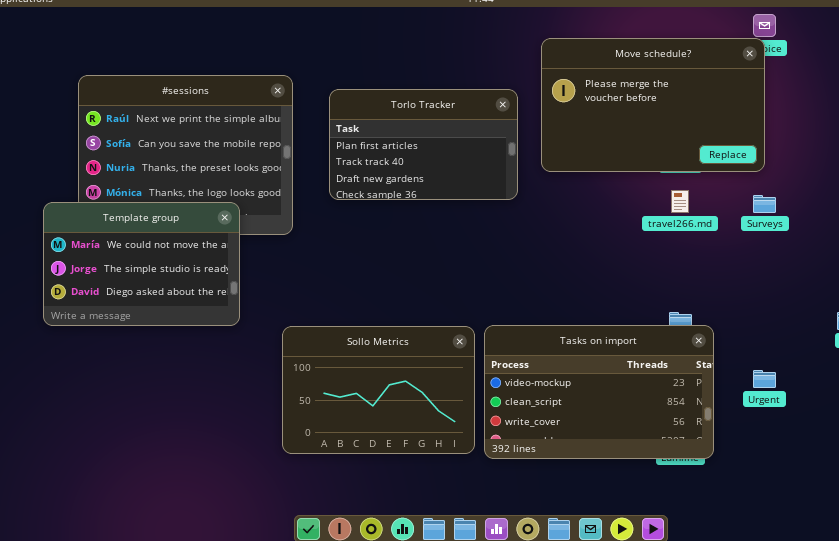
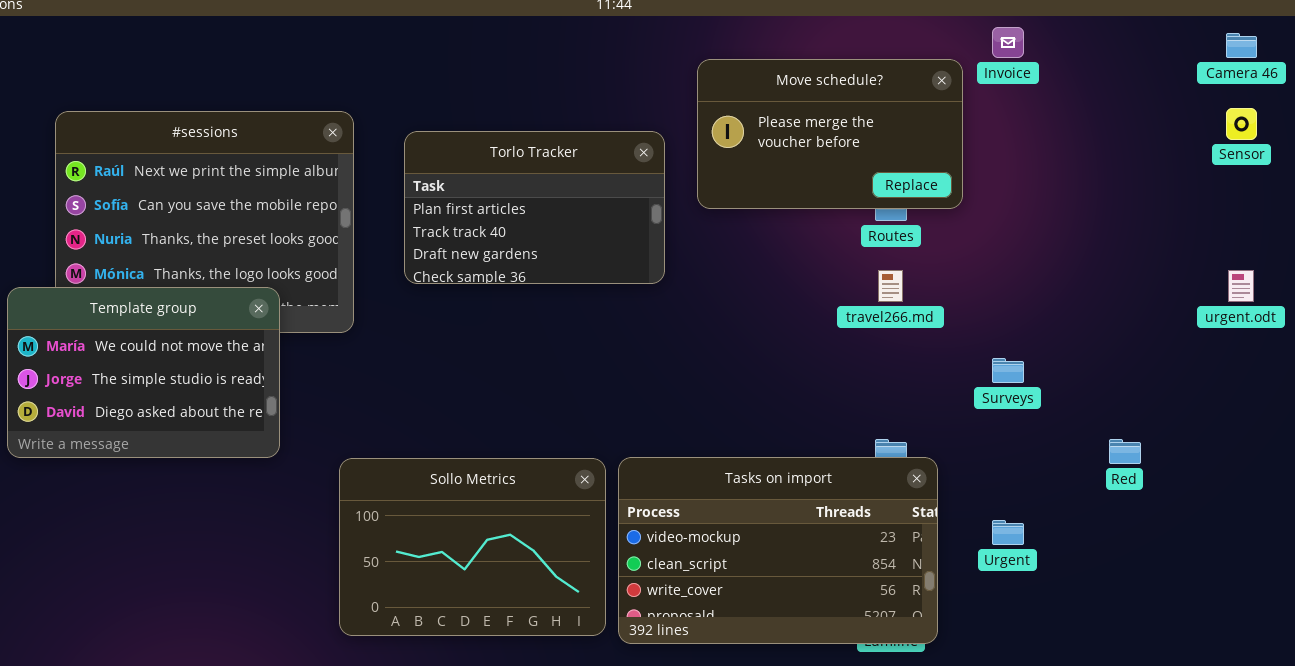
Move schedule?: [541,38,765,172] -> [697,59,963,209], resized
Surveys: [753,195,776,213] -> [992,358,1024,383], moved

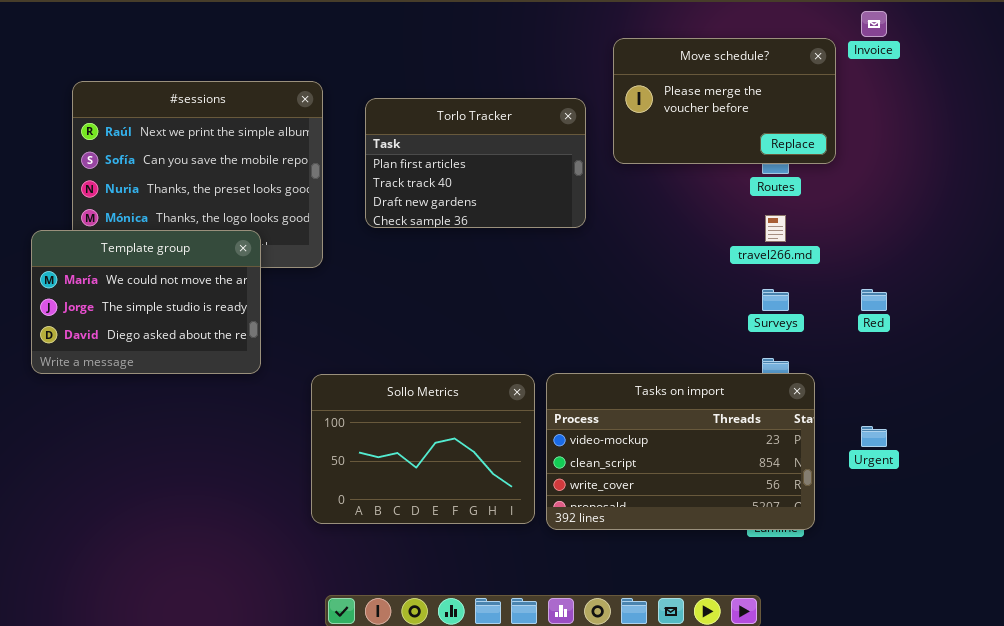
Surveys: [992,358,1024,383] -> [762,289,789,311], moved
Red: [1109,439,1141,464] -> [861,289,887,311], moved

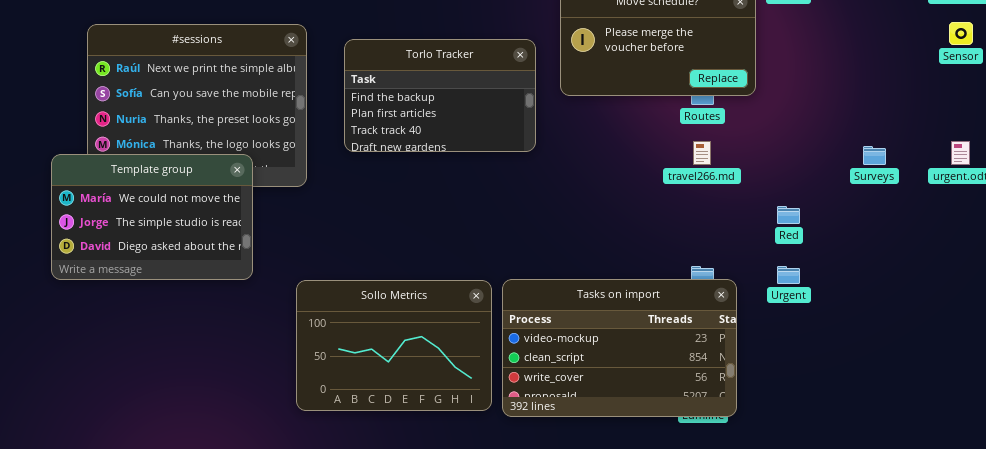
Torlo Tracker: [365,98,586,228] -> [344,39,536,152], scrolled up 1 row
Surveys: [762,289,789,311] -> [863,146,886,165], moved
Urgent: [861,426,887,447] -> [777,266,800,284], moved

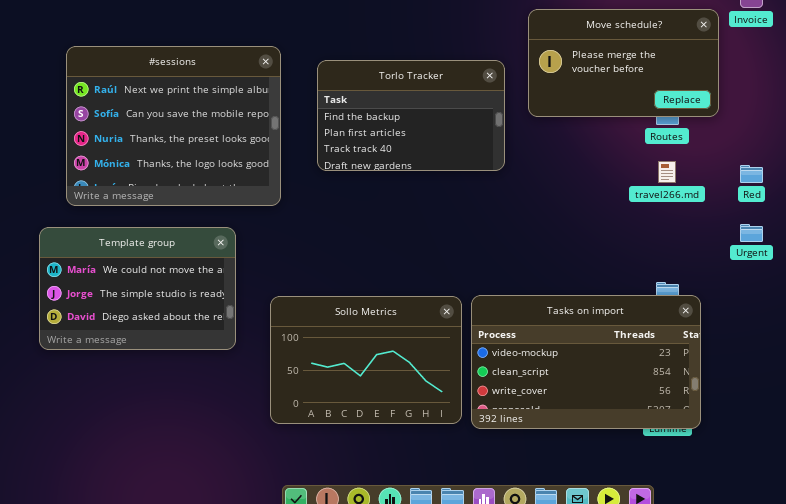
Template group: [51,154,253,280] -> [39,227,236,350], moved
Red: [777,206,800,224] -> [740,165,763,183], moved
Urgent: [777,266,800,284] -> [740,224,763,242], moved

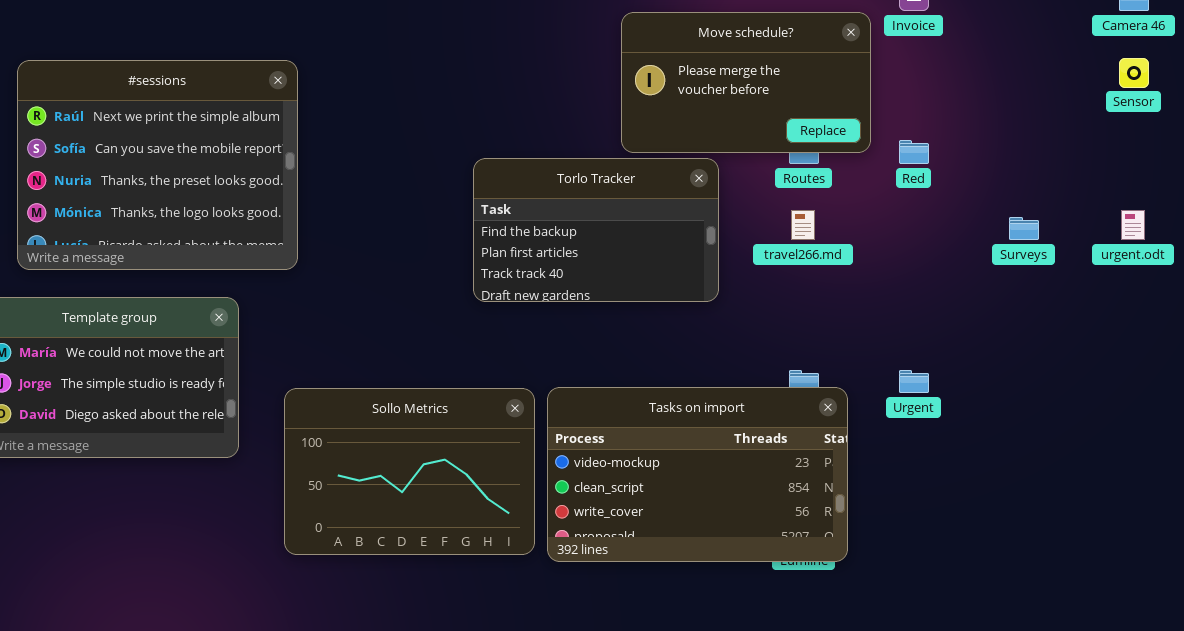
Torlo Tracker: [317,60,505,171] -> [473,158,719,302], moved
Red: [740,165,763,183] -> [899,140,929,164], moved
Urgent: [740,224,763,242] -> [899,370,929,393], moved

